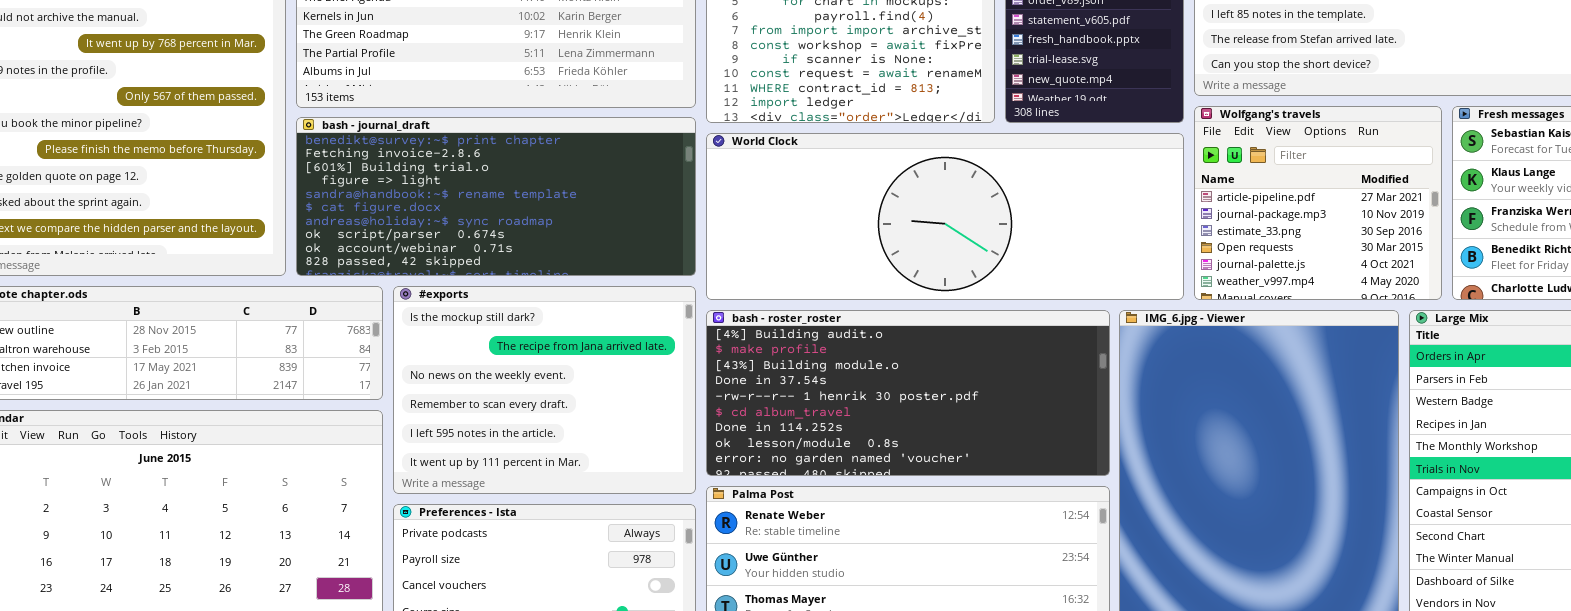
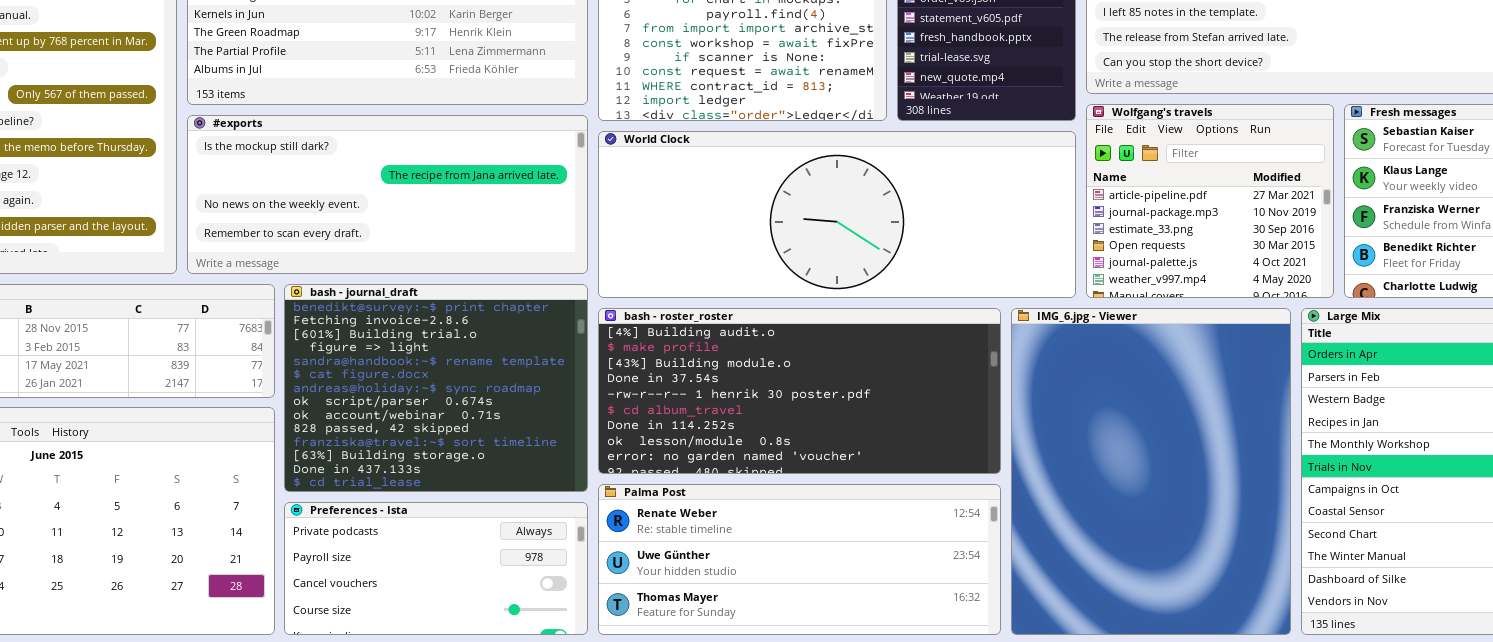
bash - journal_draft: [296,117,696,276] -> [284,284,588,492], moved, resized
#exports: [393,286,696,494] -> [187,115,588,274], moved, resized

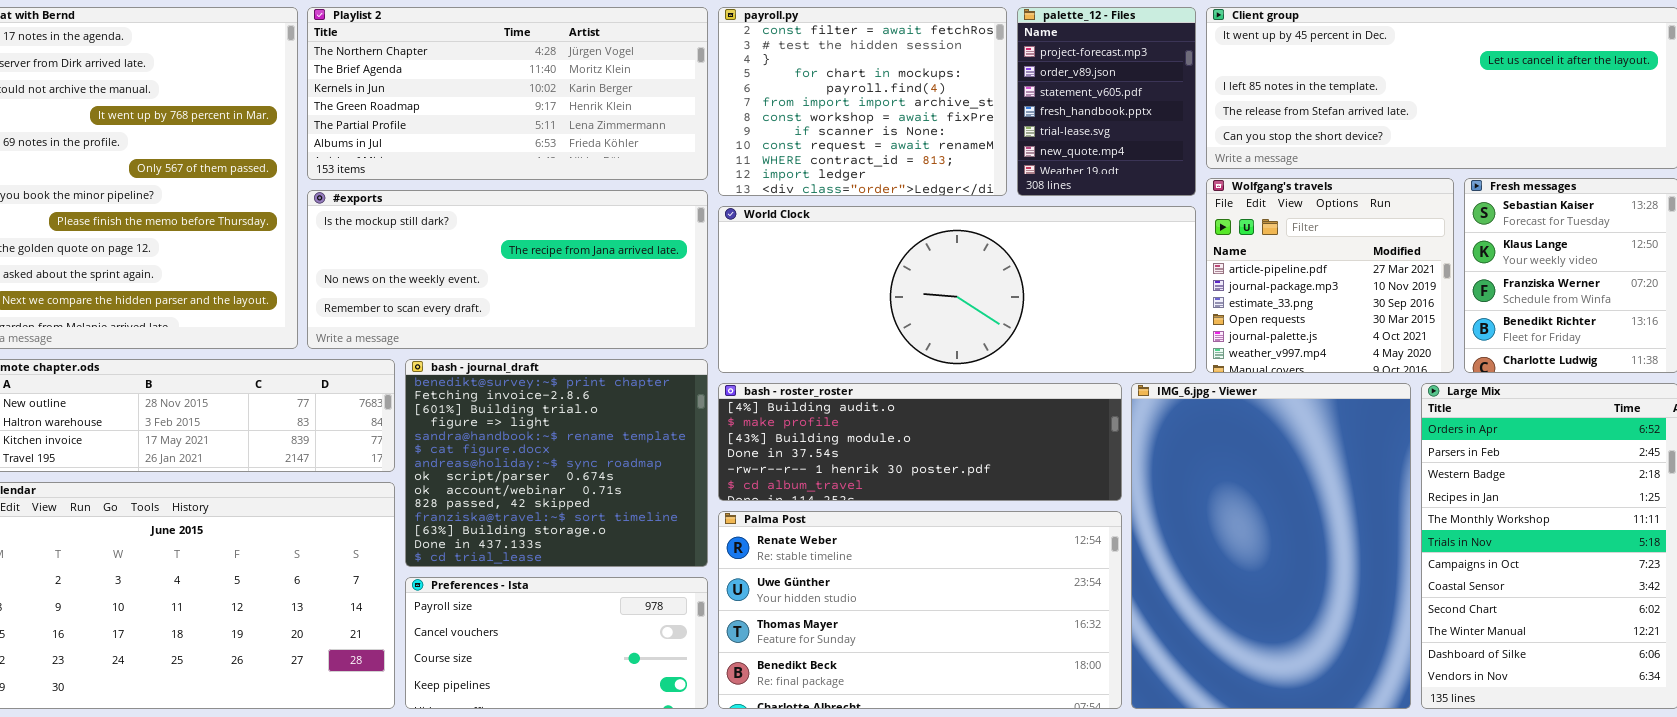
bash - roster_roster: [598,308,1001,474] -> [718,383,1122,501], resized
Palma Post: [598,484,1001,635] -> [718,511,1122,709], resized
Preferences - Ista: [284,502,588,635] -> [405,577,708,709], scrolled down 1 row

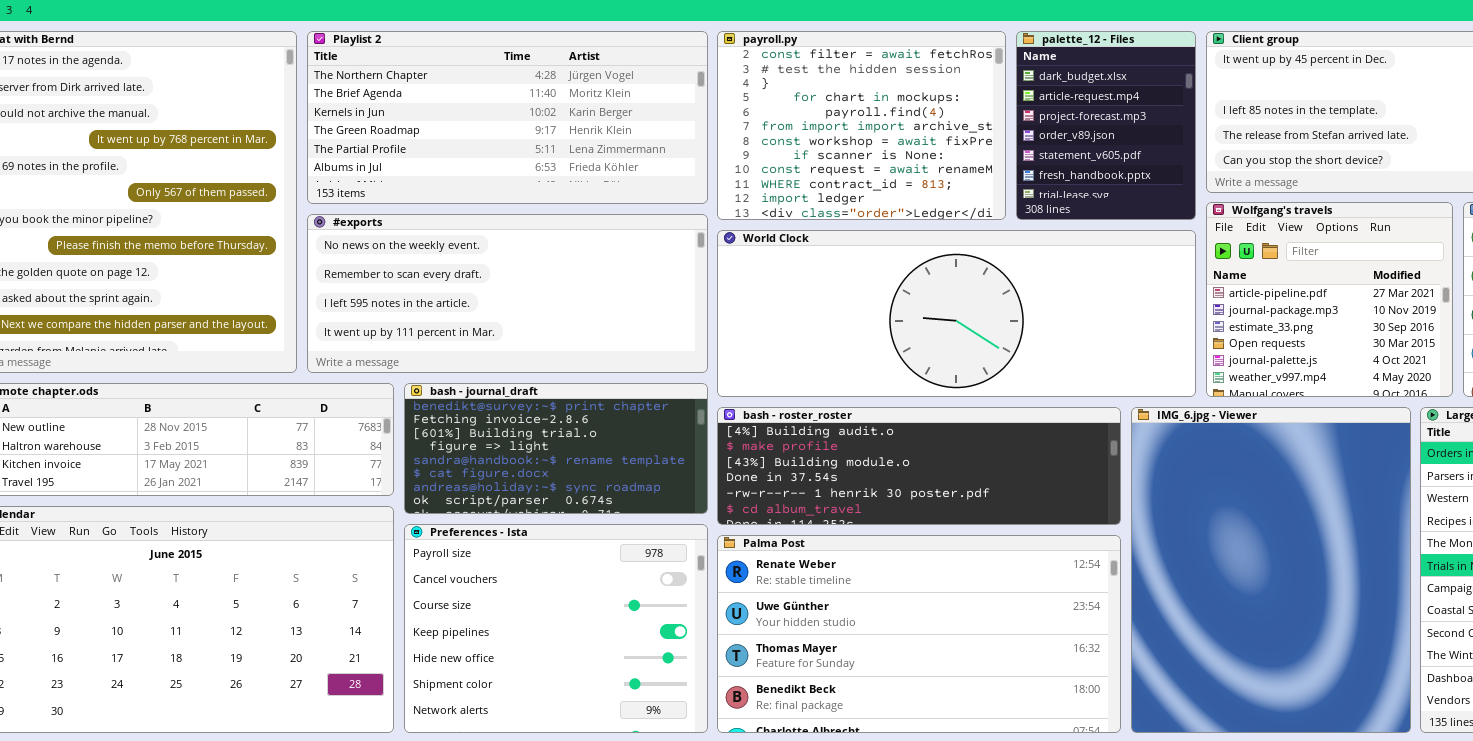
palette_12 - Files: [1017,7,1196,196] -> [1016,31,1196,220], scrolled up 2 rows
#exports: [307,190,708,349] -> [307,214,708,373], scrolled down 2 rows
bash - journal_draft: [405,359,708,567] -> [404,383,708,514], resized
Preferences - Ista: [405,577,708,709] -> [404,524,708,733], resized

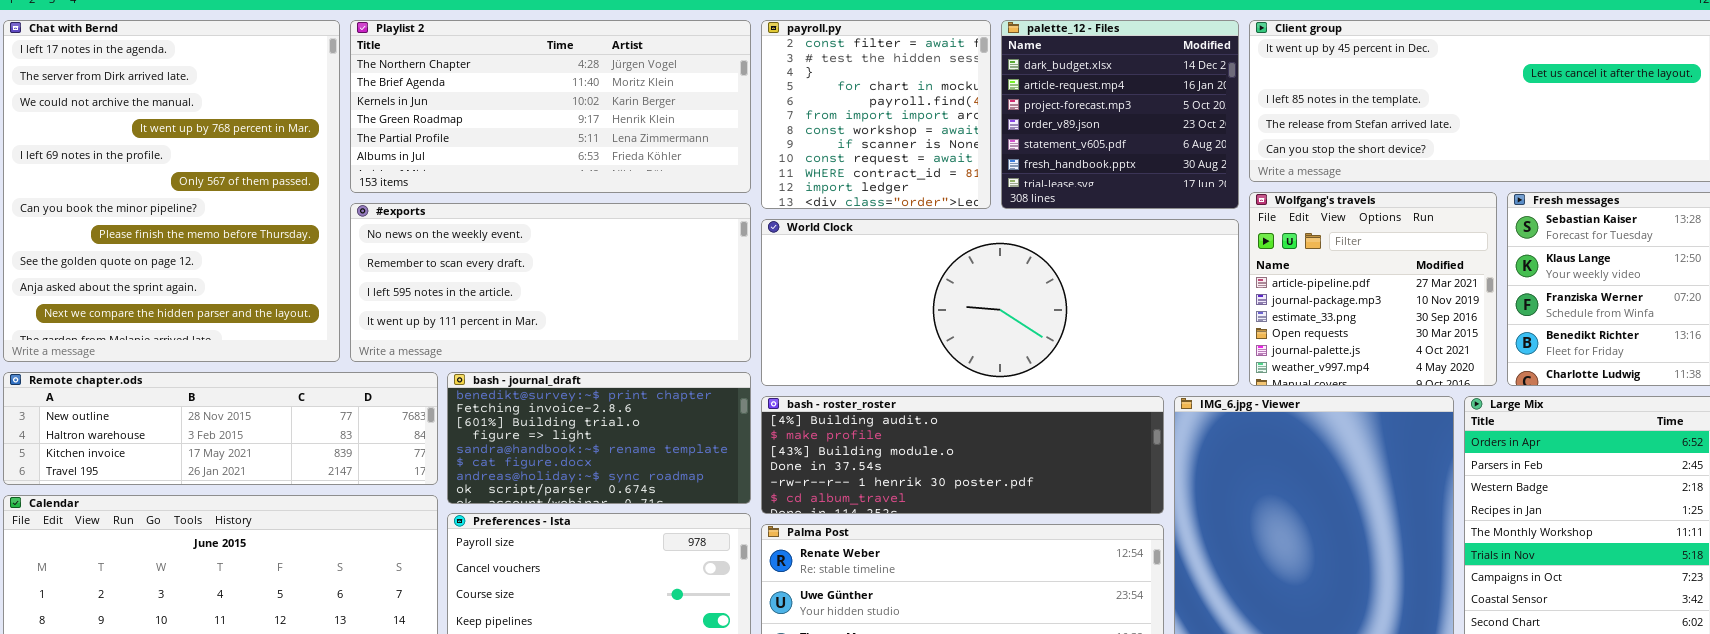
payroll.py: [717,31,1006,220] -> [761,20,991,209], resized
palette_12 - Files: [1016,31,1196,220] -> [1001,20,1239,209], resized

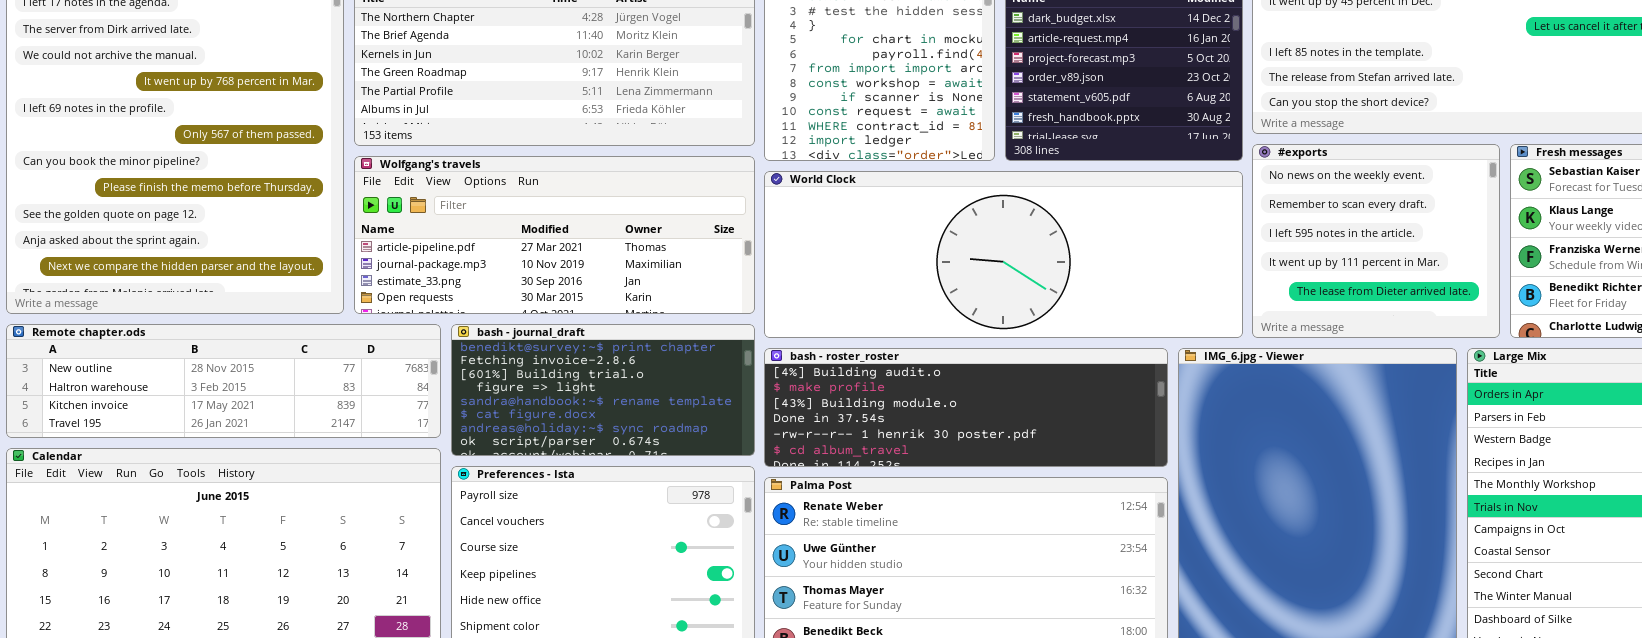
Wolfgang's travels: [1249,192,1497,386] -> [354,156,755,314], moved, resized
#exports: [350,203,751,362] -> [1252,144,1500,338], moved, resized

